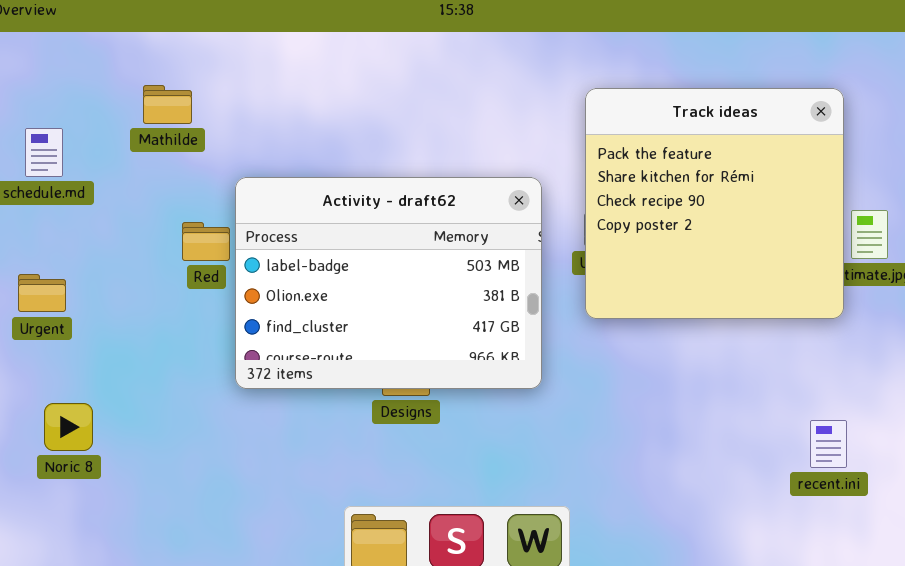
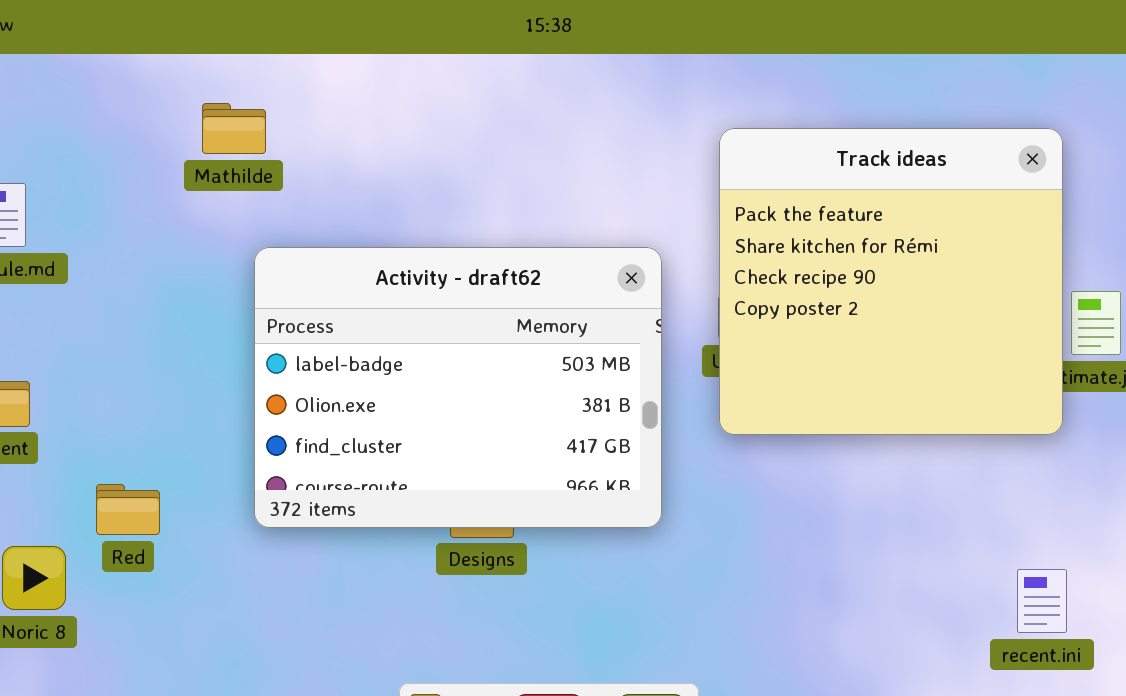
Mathilde: [143,85,192,124] -> [202,103,266,154], moved
Red: [182,222,230,261] -> [96,484,160,535], moved

